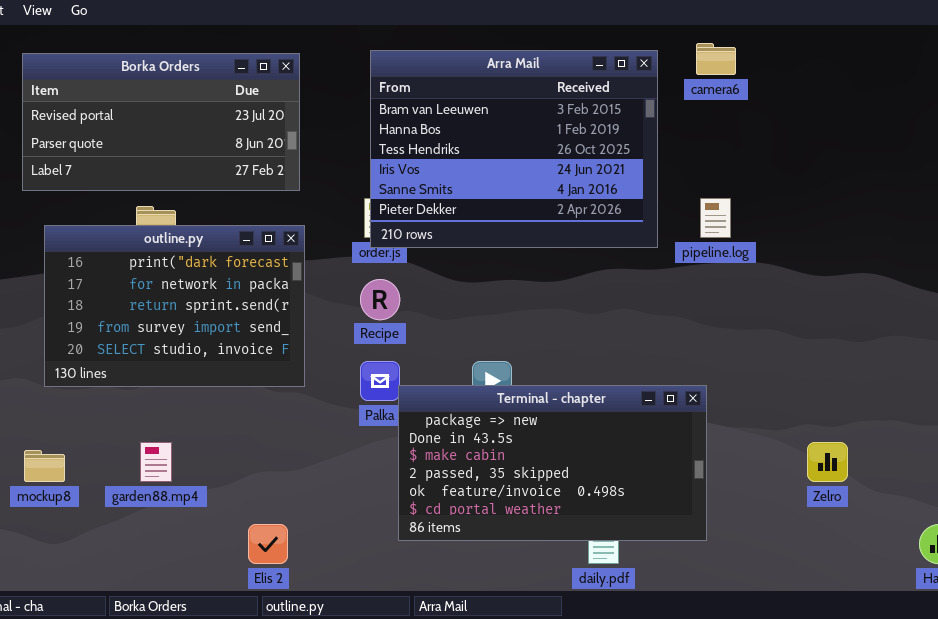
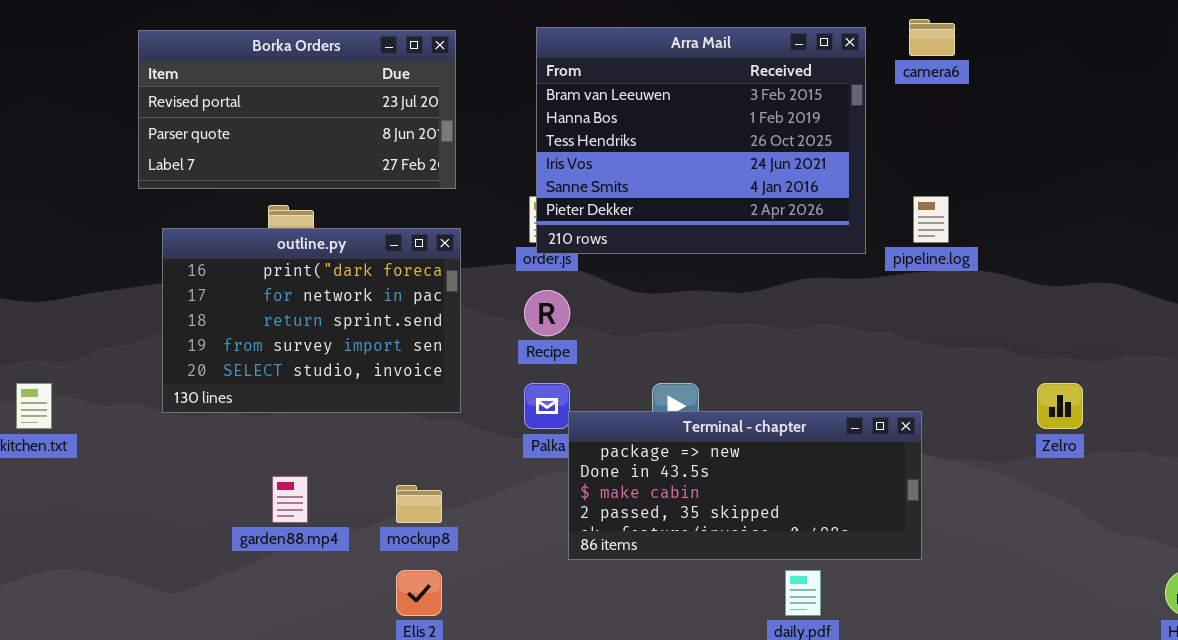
Terminal - chapter: [398,385,707,541] -> [568,411,922,560], resized
Zelro: [807,442,848,482] -> [1037,383,1083,429], moved
mockup8: [24,450,65,482] -> [396,485,442,523], moved

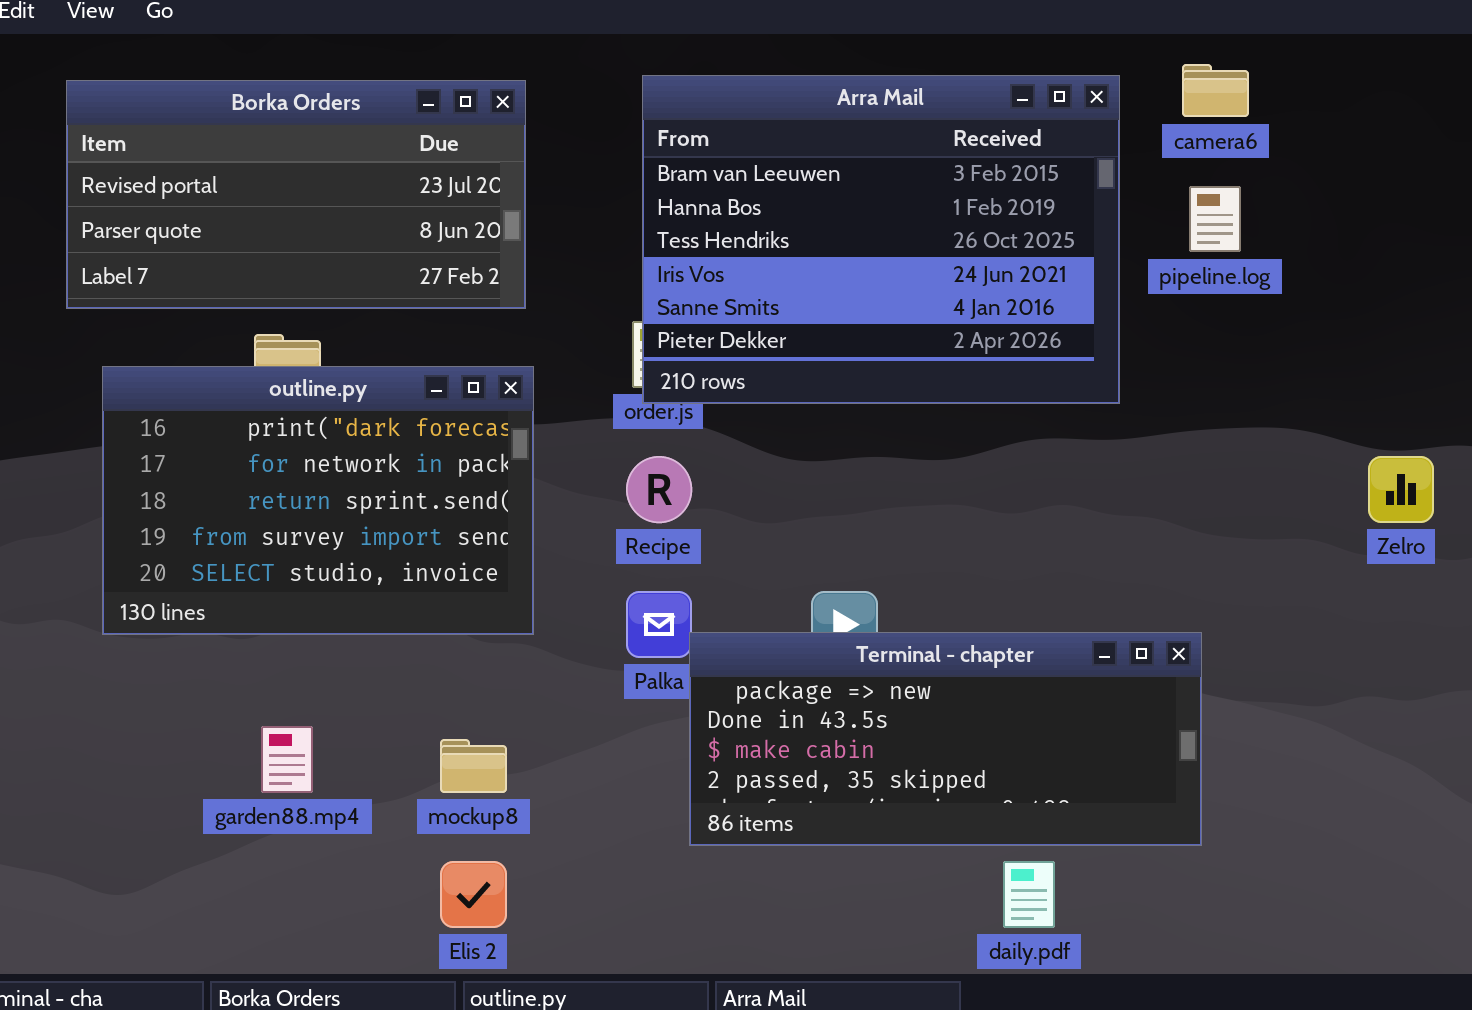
pipeline.log: [913,196,949,243] -> [1189,186,1241,252], moved
Zelro: [1037,383,1083,429] -> [1368,456,1434,523], moved

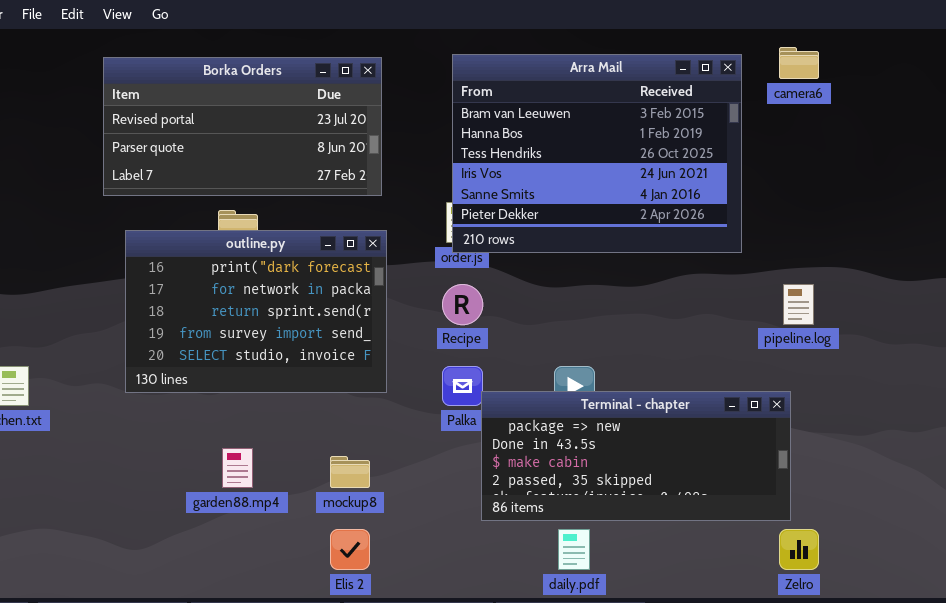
pipeline.log: [1189,186,1241,252] -> [783,284,814,325], moved
Zelro: [1368,456,1434,523] -> [779,529,819,570], moved
daily.pdf: [1003,861,1055,928] -> [558,529,590,570], moved

